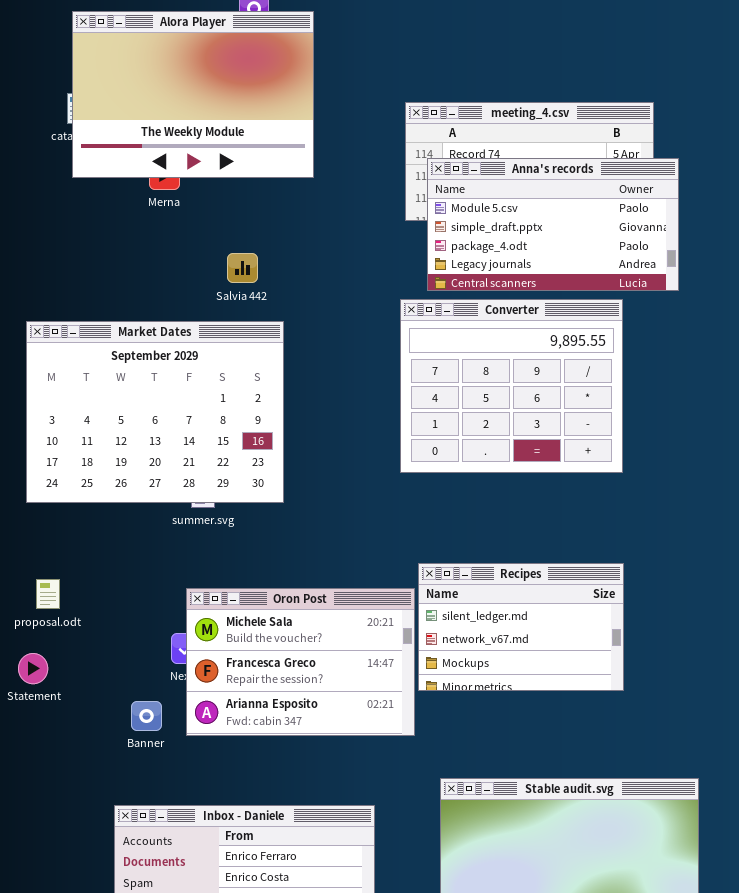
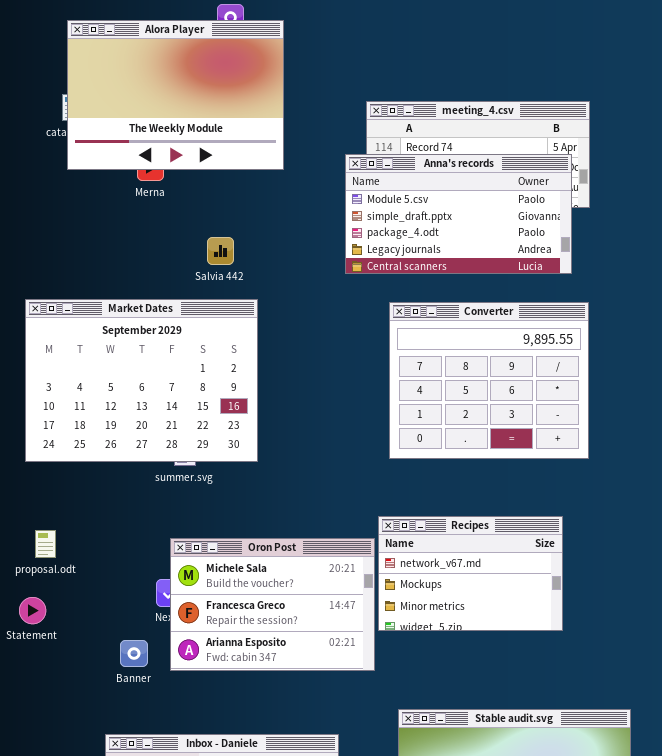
Anna's records: [427,158,679,291] -> [345,154,572,274], moved
Converter: [400,299,623,473] -> [389,302,589,459], moved
Recipes: [418,563,624,691] -> [378,516,563,631], scrolled down 1 row

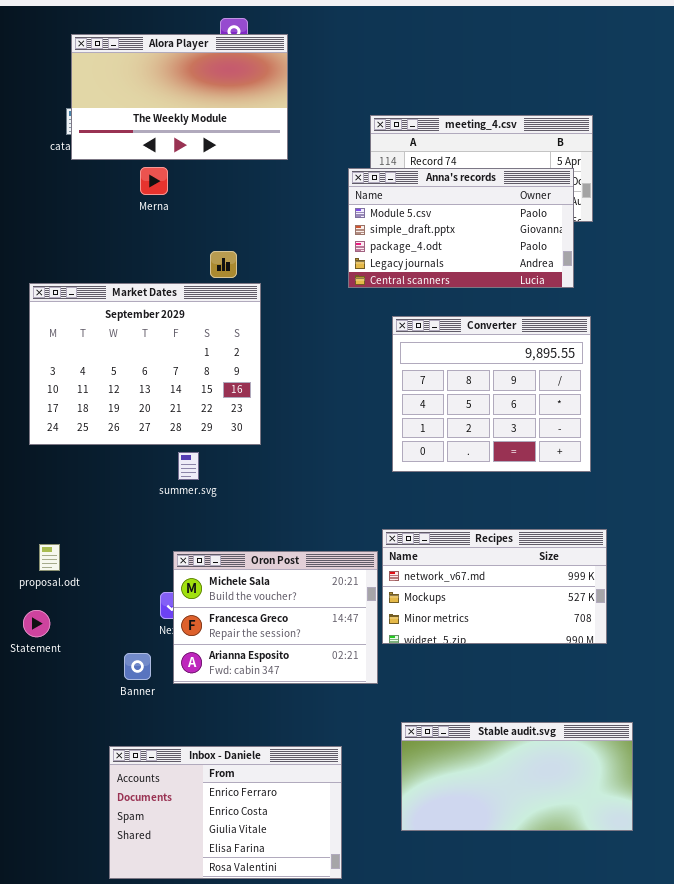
Alora Player: [67,20,284,170] -> [71,34,288,160], resized
Market Dates: [25,299,258,462] -> [29,283,261,445], moved
Recipes: [378,516,563,631] -> [382,529,607,644], resized

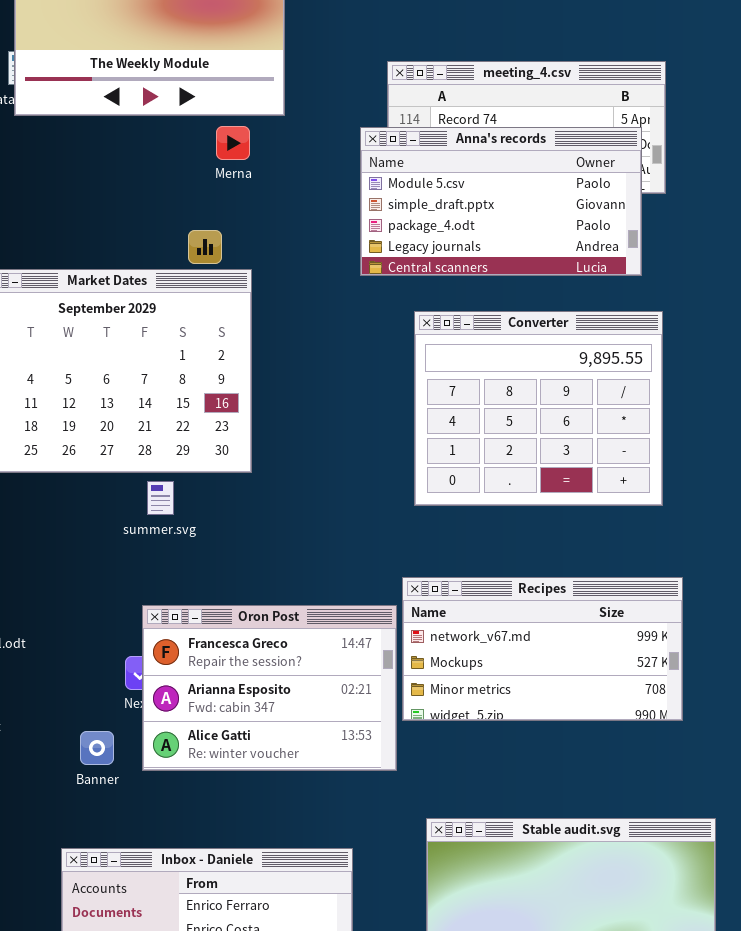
Merna: [140,167,168,195] -> [216,126,250,160], moved
Oron Post: [173,551,378,684] -> [142,605,397,771], scrolled down 1 row

